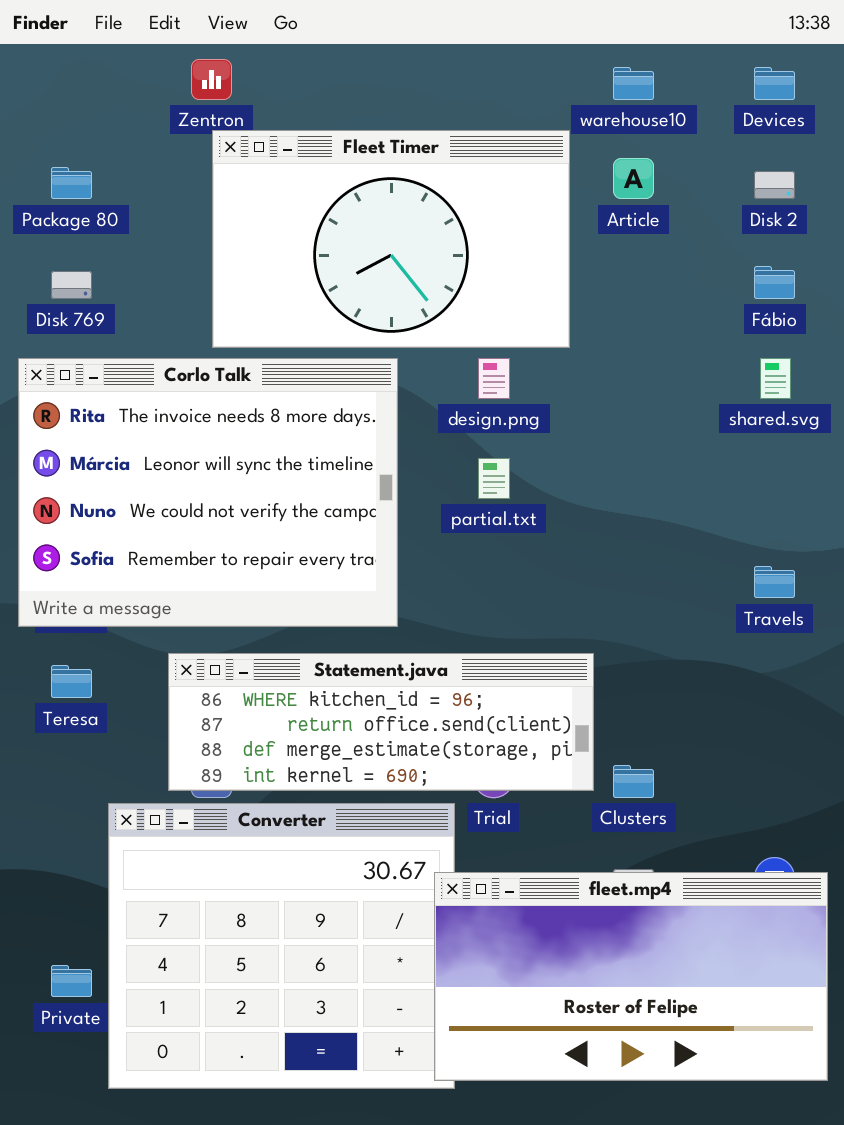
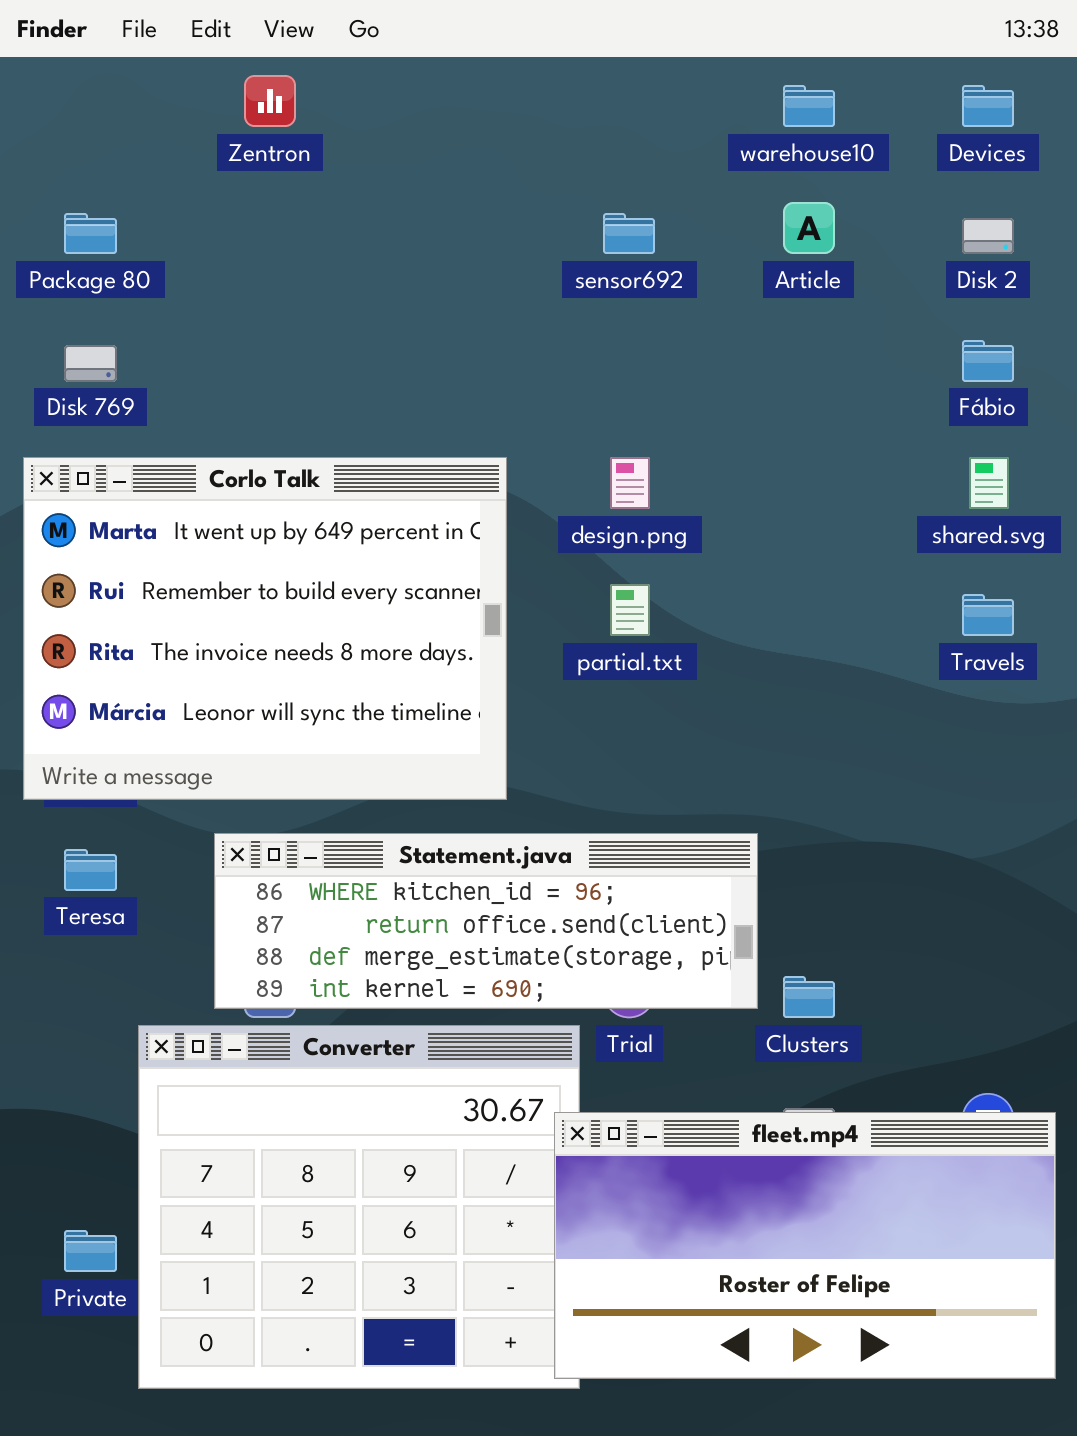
Fleet Timer: [212,130,570,348] -> none, closed
Corlo Talk: [18,358,398,627] -> [23,457,507,800], scrolled up 2 rows
Travels: [754,566,795,598] -> [962,594,1014,636], moved

